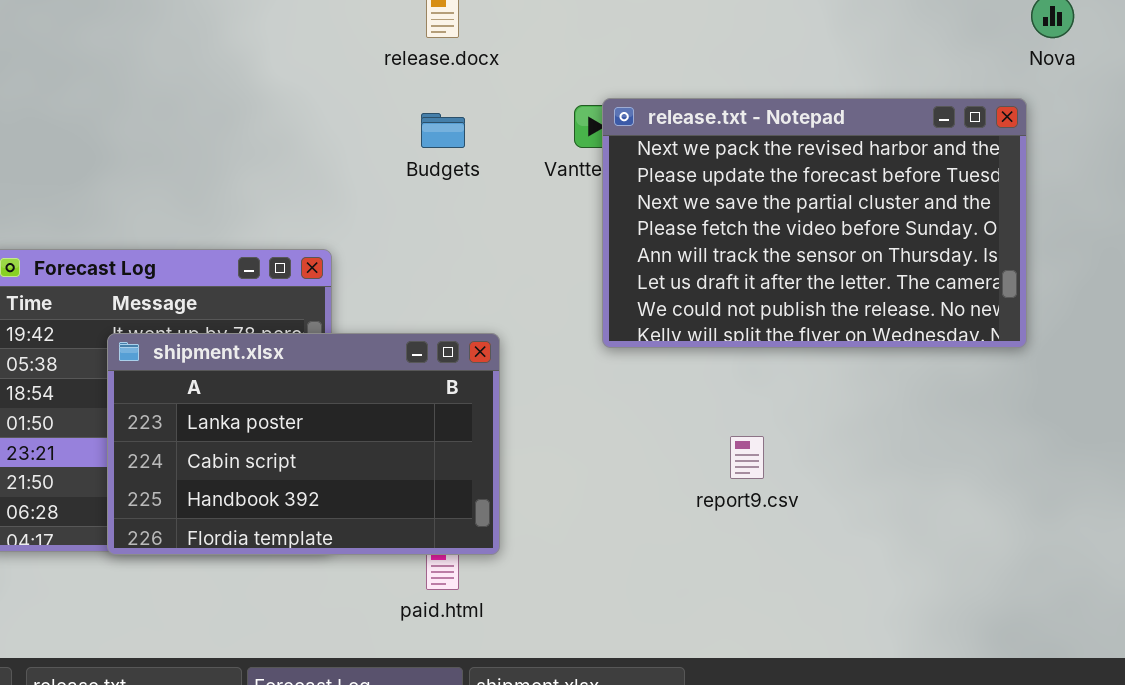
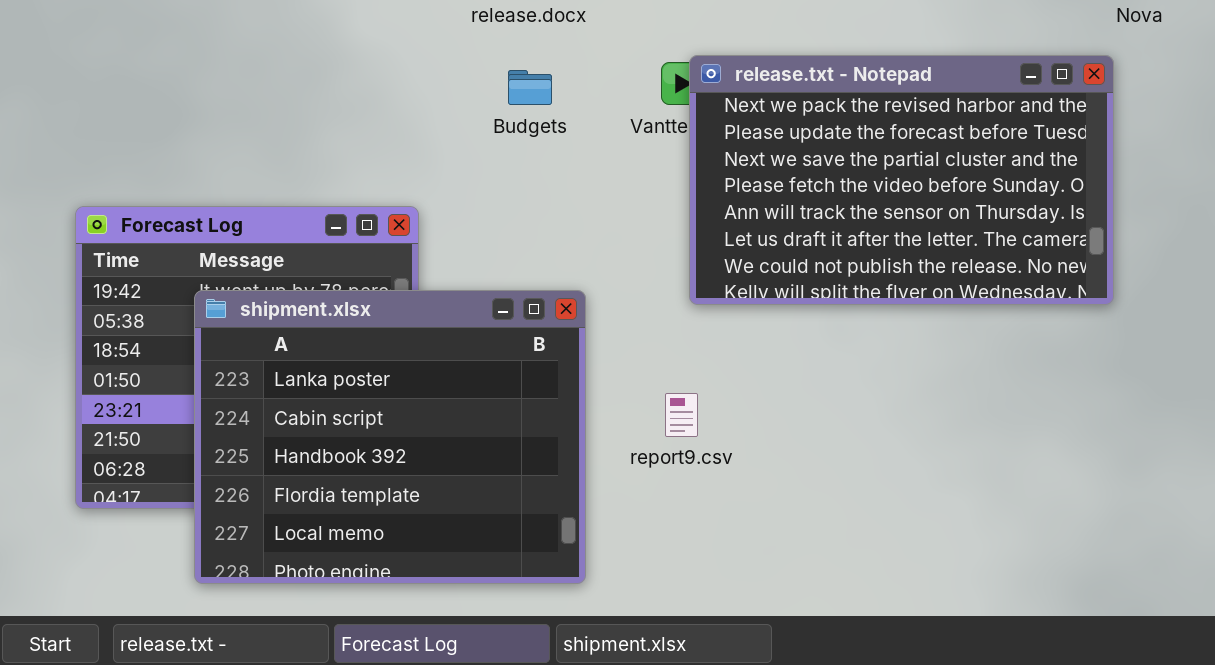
shipment.xlsx: [107,333,500,555] -> [194,290,586,584], resized
report9.csv: [730,436,764,479] -> [665,393,698,437], moved

